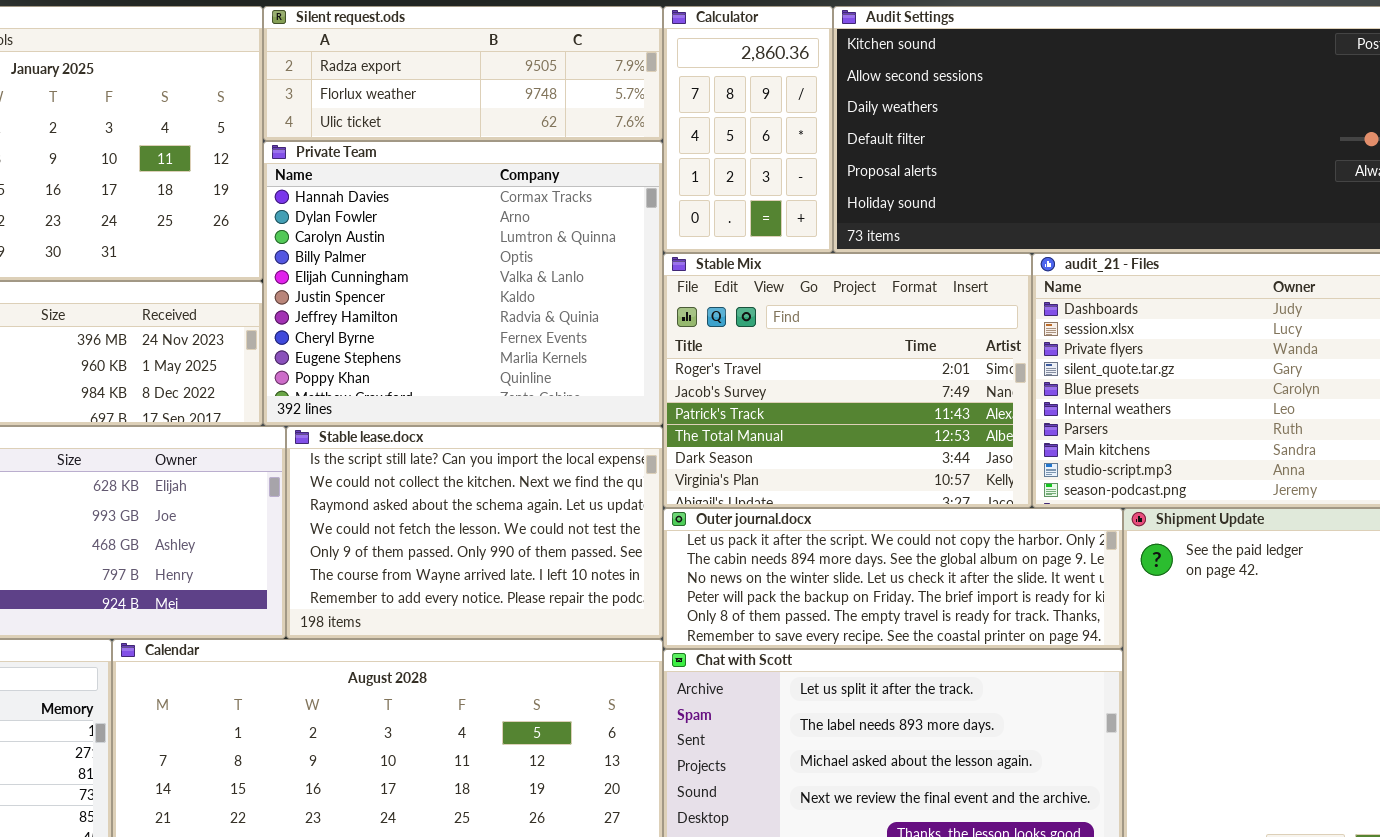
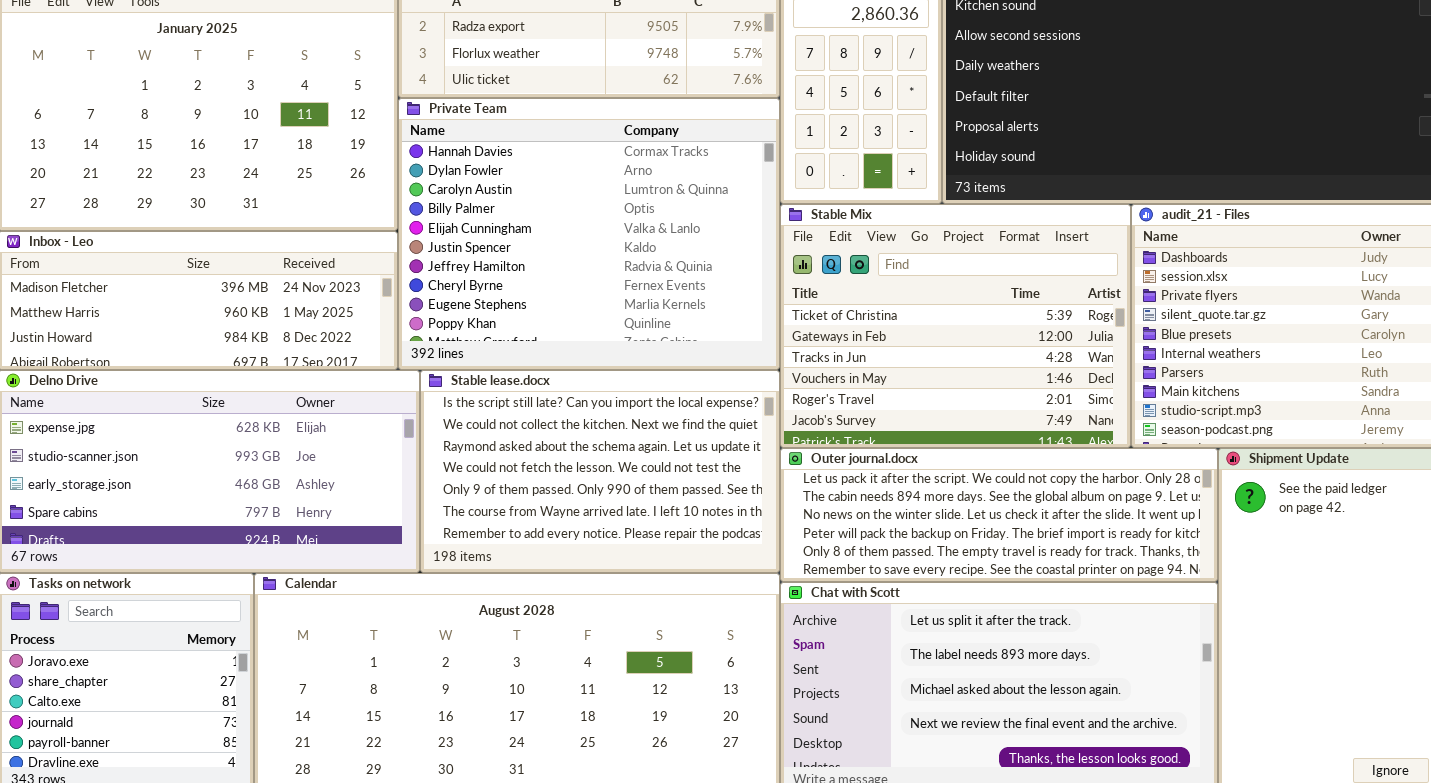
Stable Mix: [663,253,1032,508] -> [780,204,1131,448], scrolled up 4 rows

